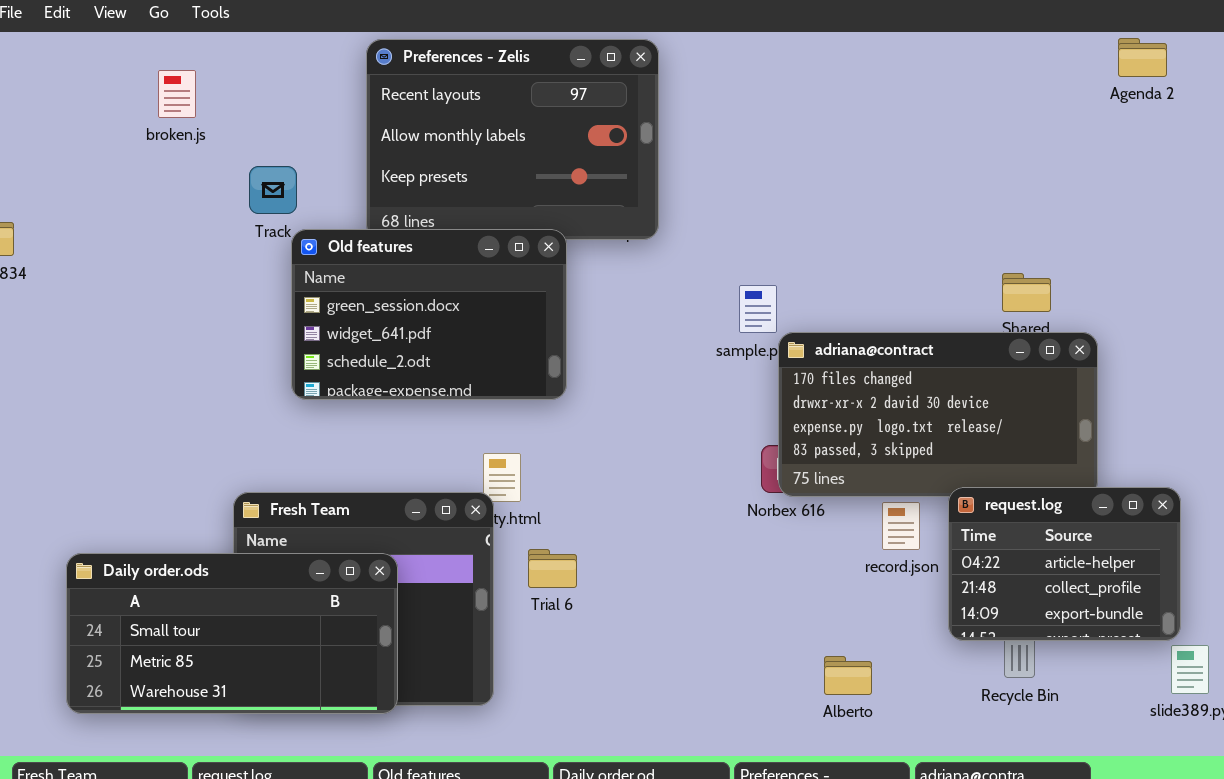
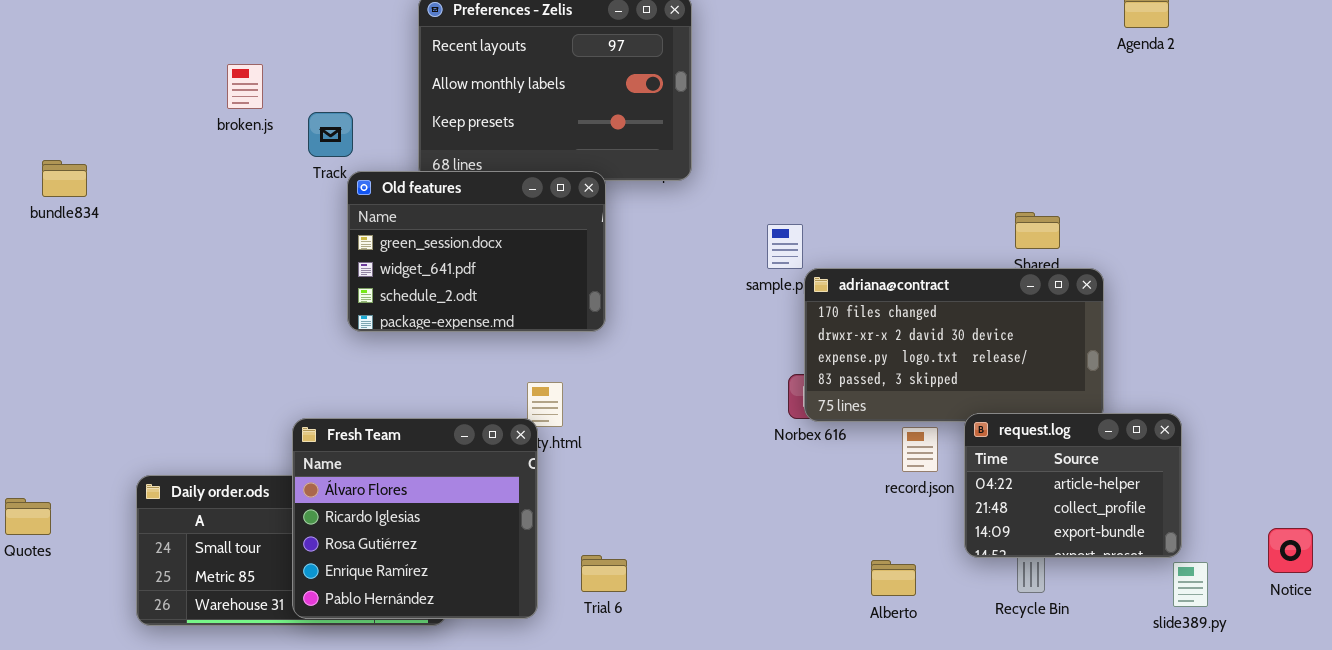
broken.js: [158,70,196,118] -> [227,64,263,109], moved
Fresh Team: [233,492,494,706] -> [292,418,538,619], raised
Trial 6: [528,549,577,588] -> [581,555,627,592], moved
Alberto: [824,656,872,695] -> [871,560,916,596], moved

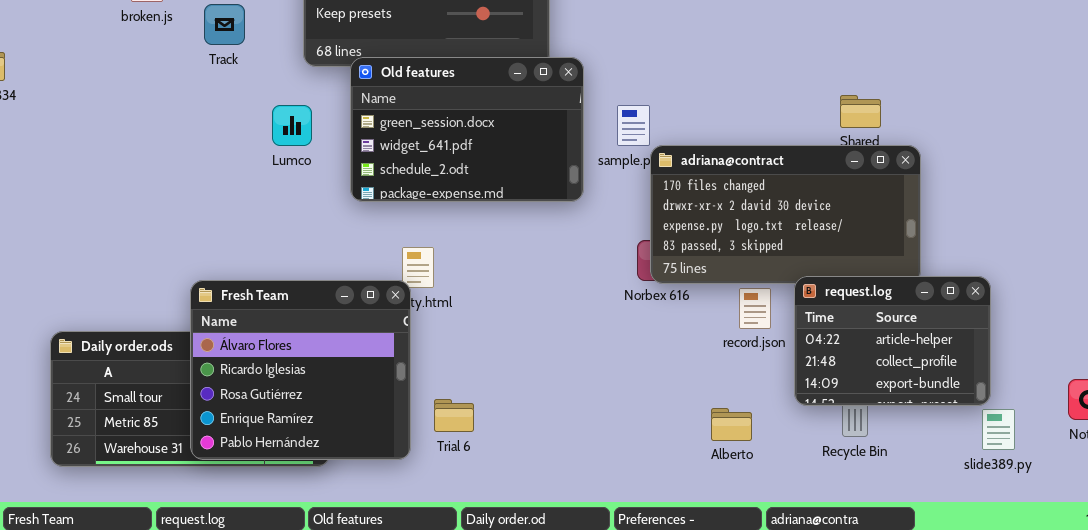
Old features: [347,171,606,332] -> [350,57,584,202], moved
Trial 6: [581,555,627,592] -> [434,399,474,432], moved

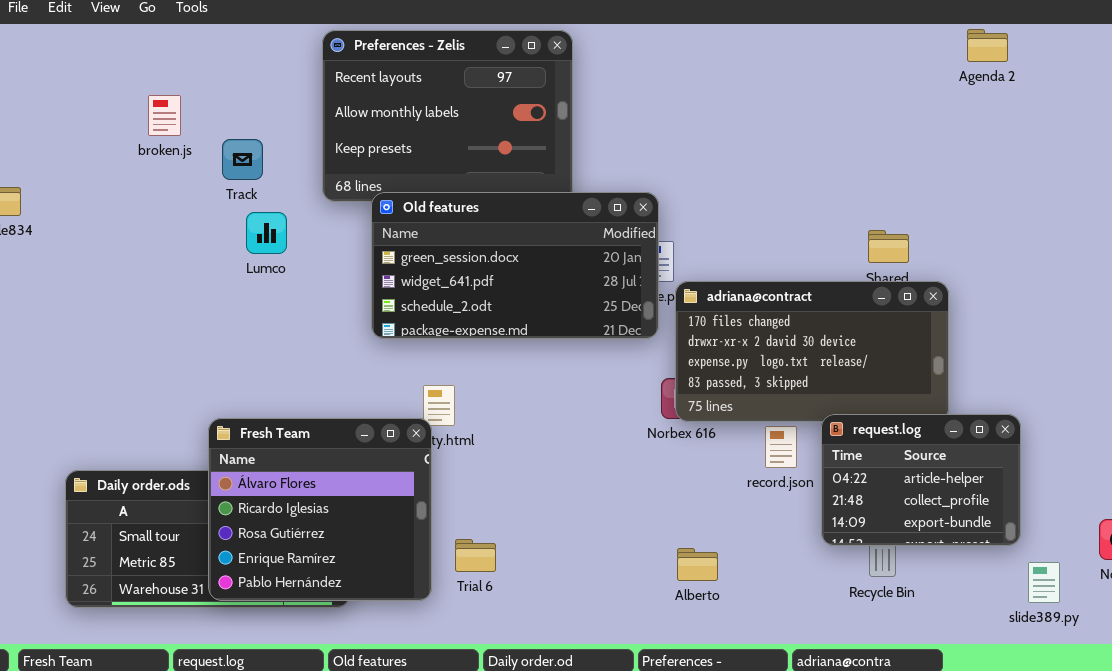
Old features: [350,57,584,202] -> [371,192,659,339], resized
Lumco: [272,105,312,146] -> [246,212,287,254], moved
Alberto: [711,408,752,441] -> [677,548,718,581], moved
slide389.py: [982,409,1015,450] -> [1028,562,1060,603], moved

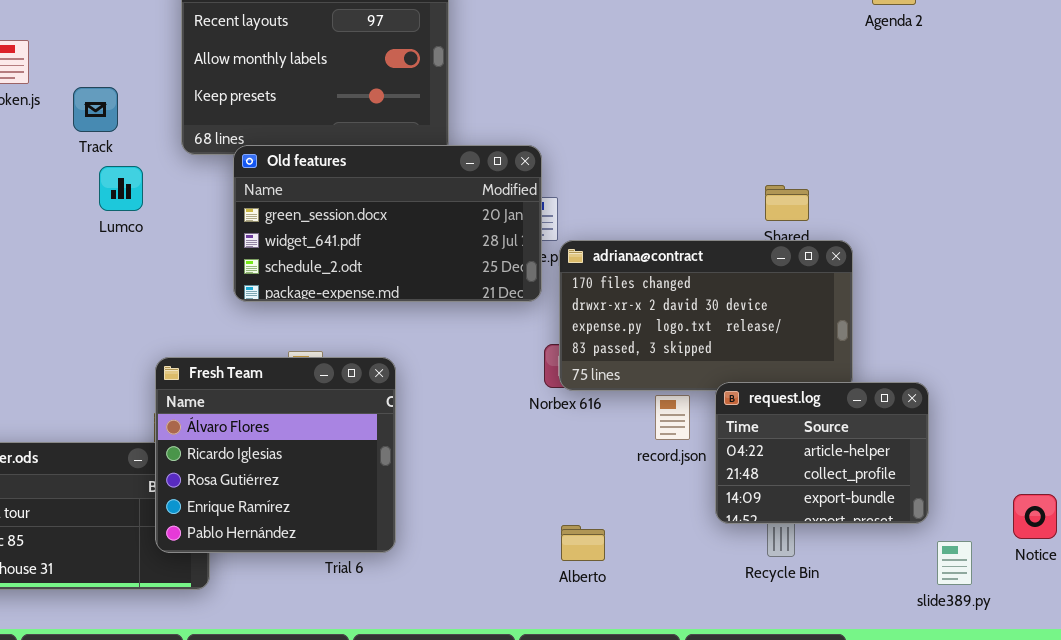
Fresh Team: [208,418,432,601] -> [155,357,396,553], moved

